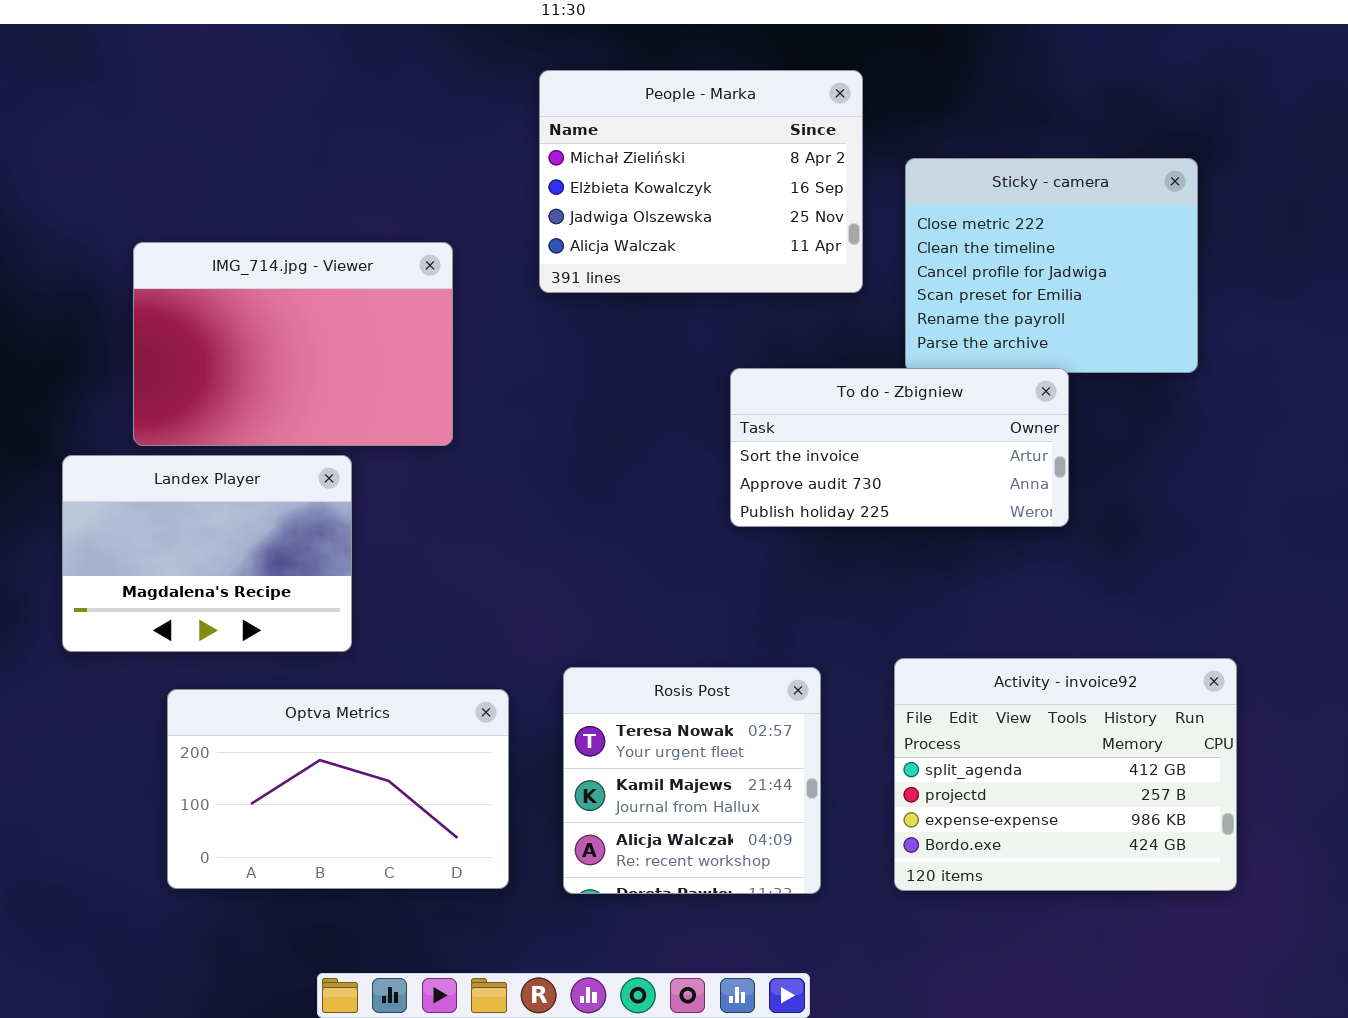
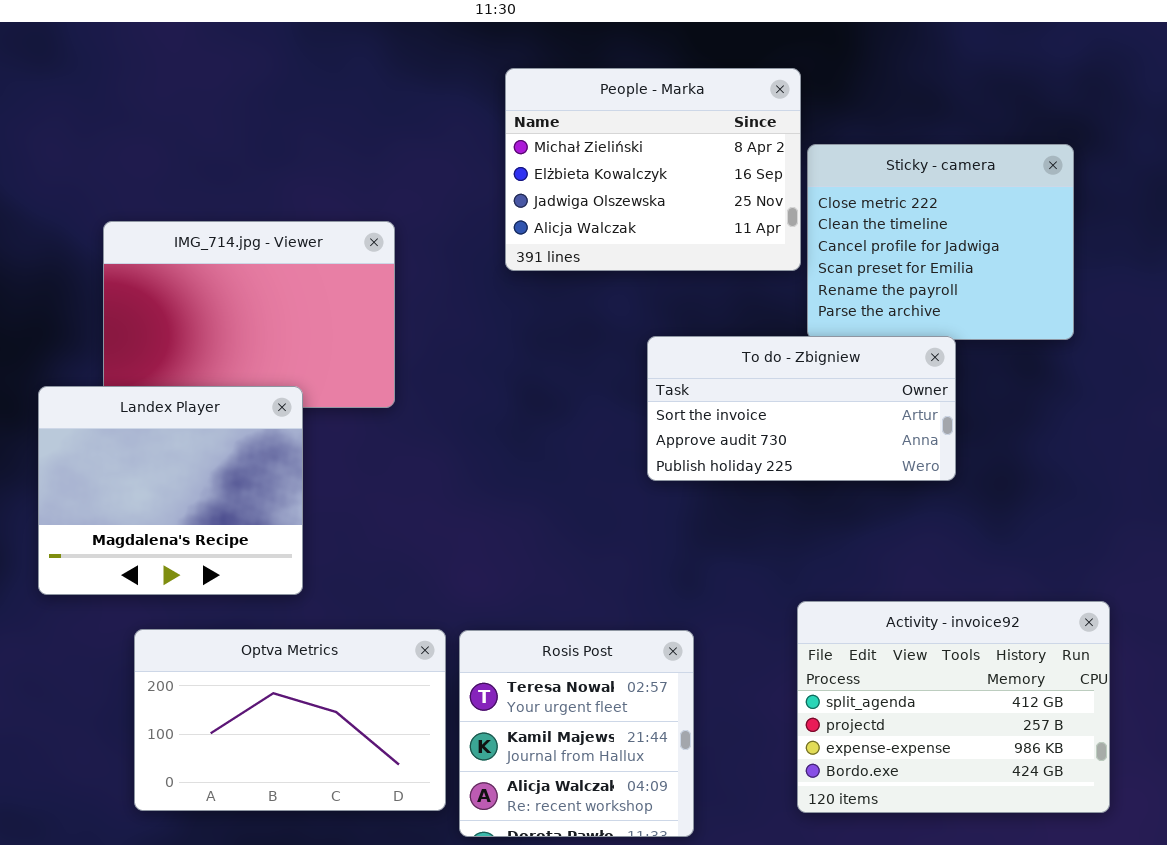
People - Marka: [539,70,863,293] -> [505,68,801,271], moved
Landex Player: [62,455,352,652] -> [38,386,303,595], resized
Rosis Post: [563,667,821,894] -> [459,630,694,837], moved

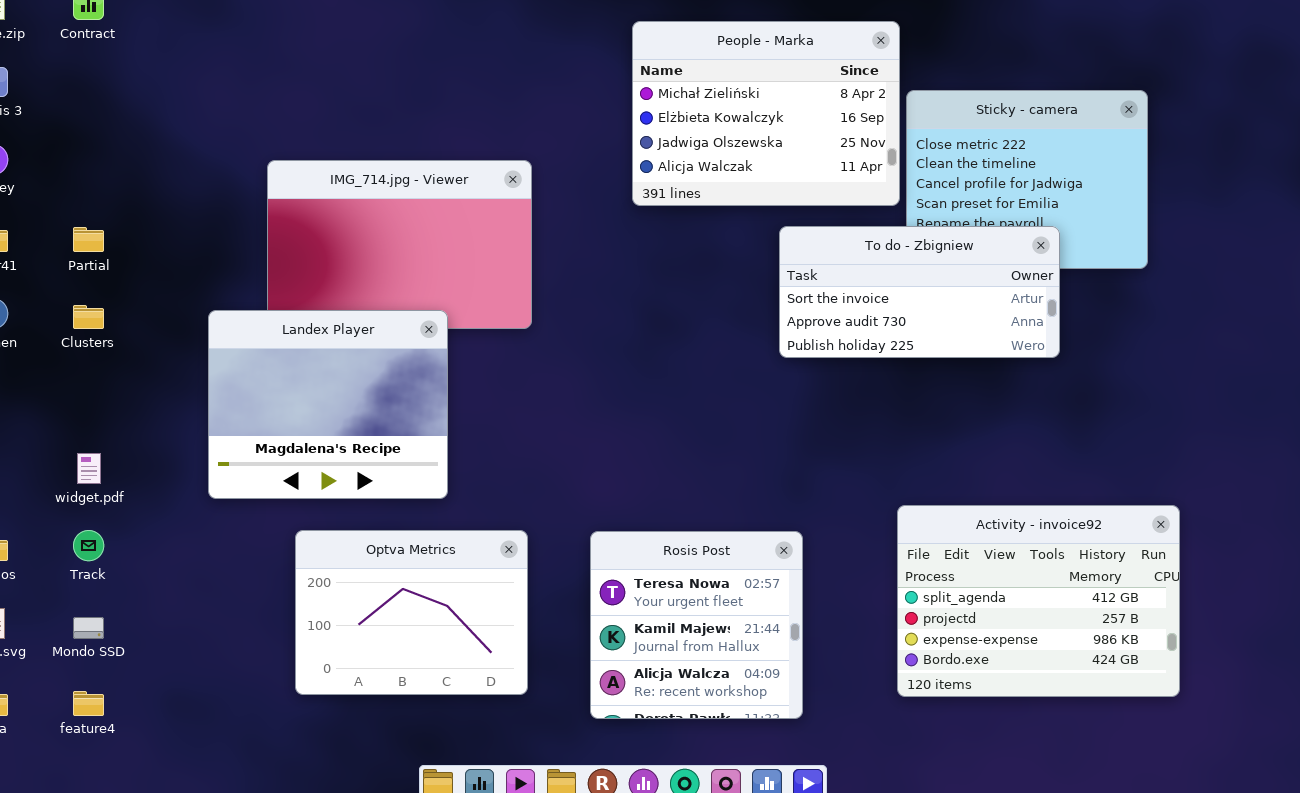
To do - Zbigniew: [647,336,956,481] -> [779,226,1060,358], moved
Optva Metrics: [134,629,446,811] -> [295,530,528,695], resized

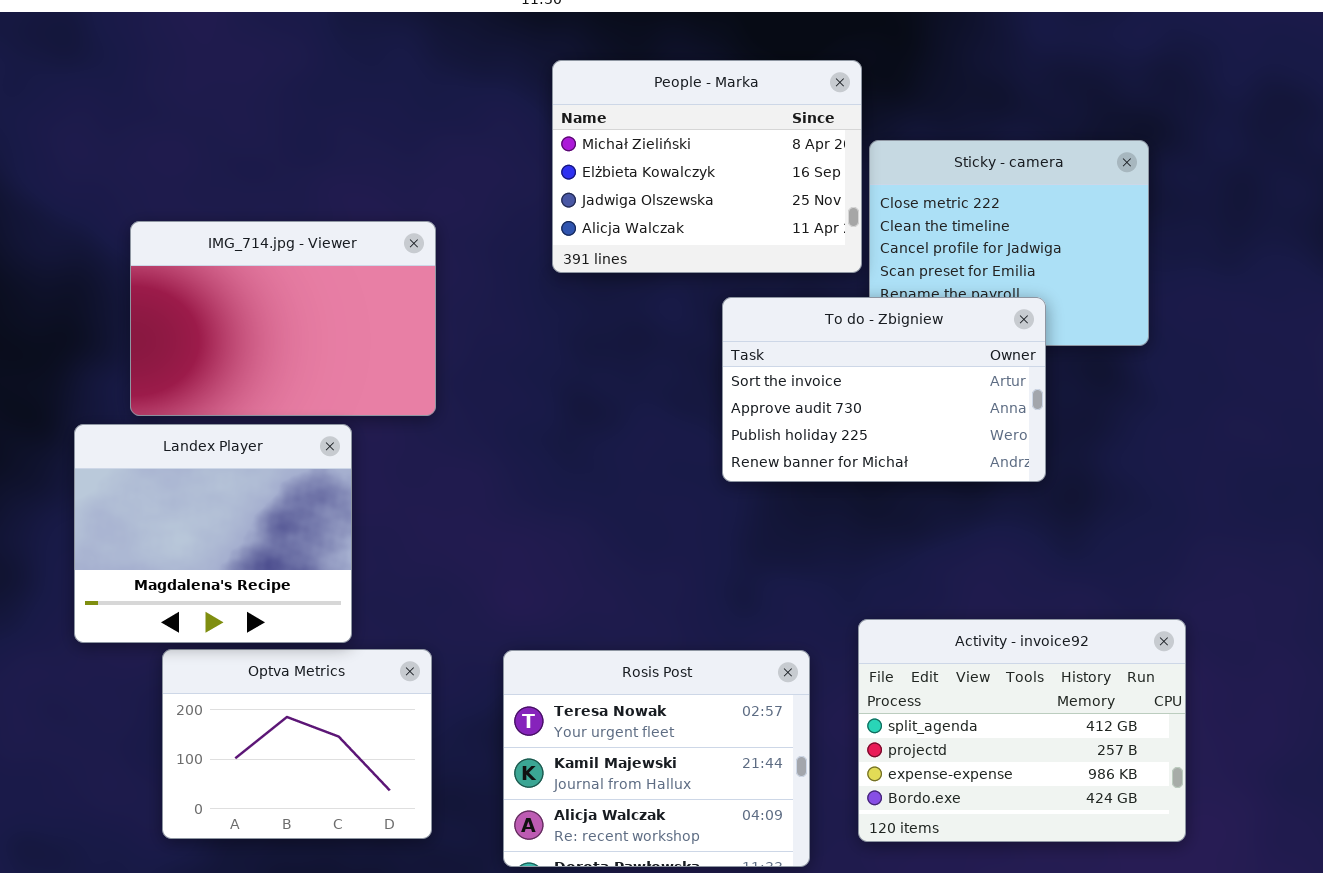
To do - Zbigniew: [779,226,1060,358] -> [722,297,1046,482], resized
Landex Player: [208,310,448,499] -> [74,424,352,643], moved
Rosis Post: [590,531,803,719] -> [503,650,810,867], resized

